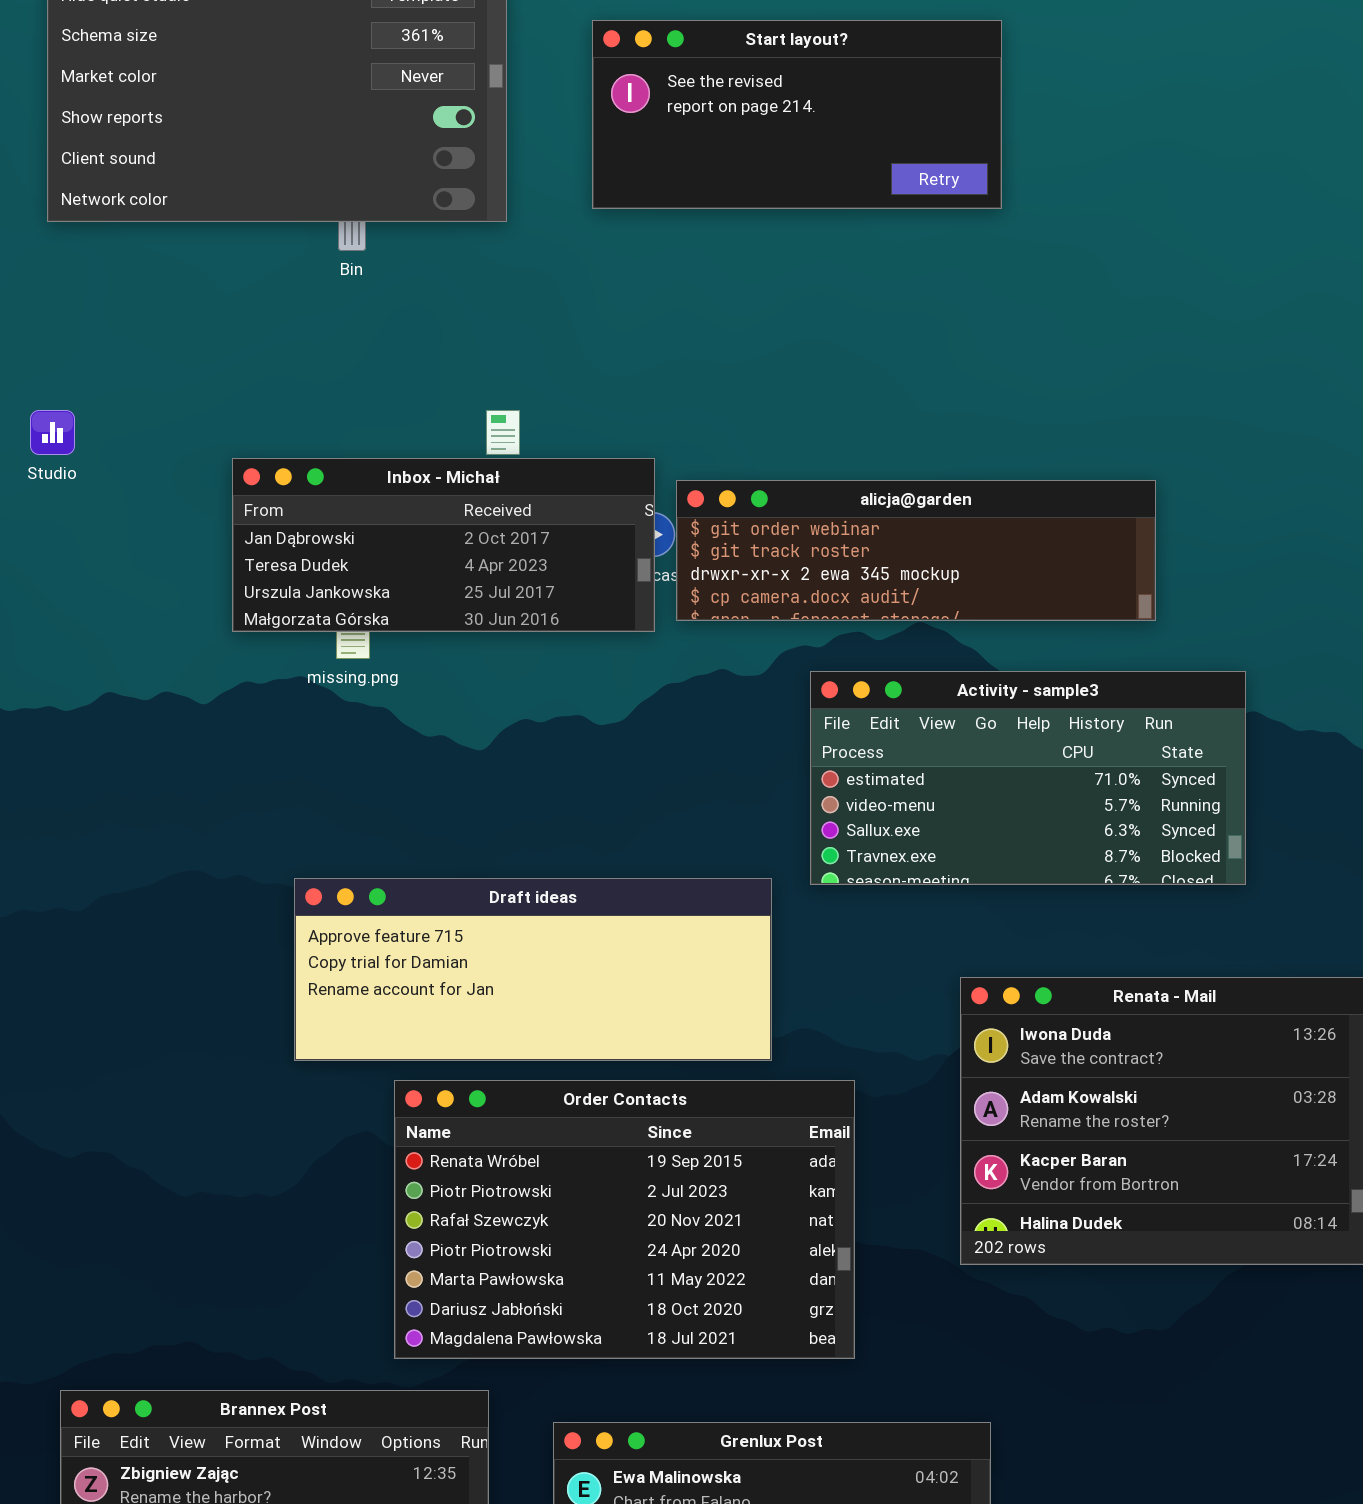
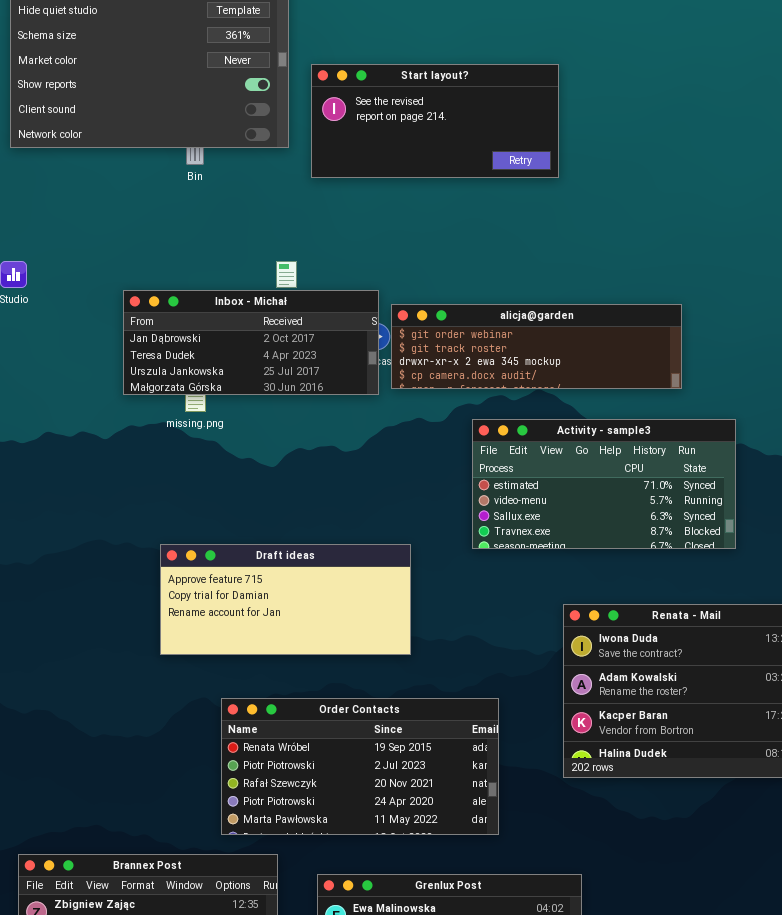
Start layout?: [592,20,1002,209] -> [311,64,559,178], moved
Draft ideas: [294,878,772,1061] -> [160,544,411,655], resized
Order Contacts: [394,1080,855,1359] -> [221,698,499,835], resized

